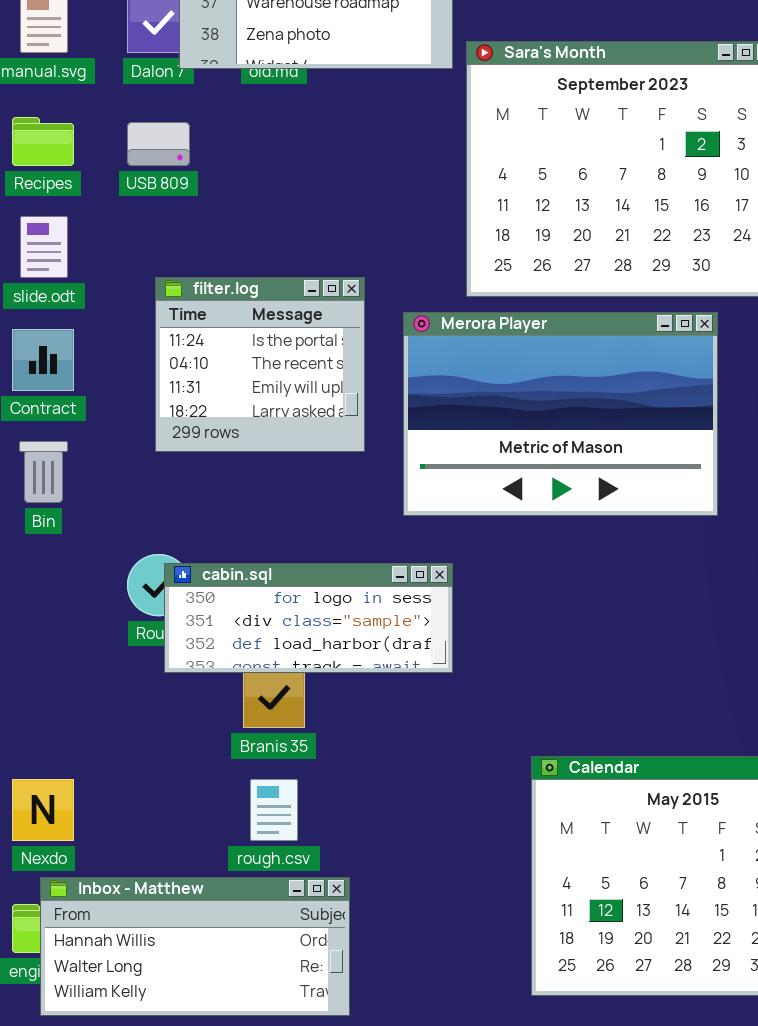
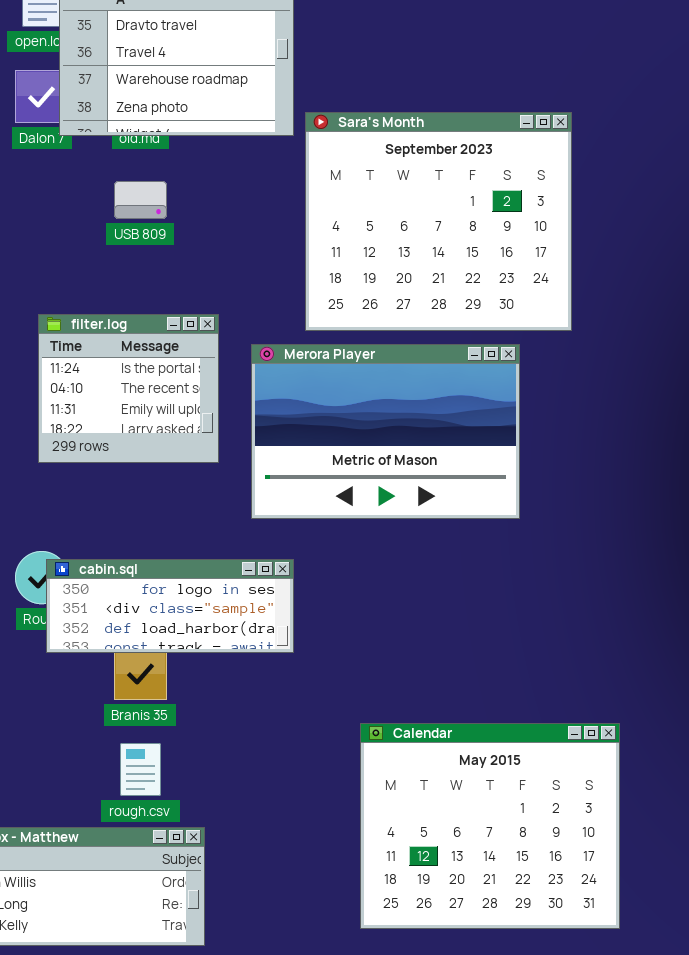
USB 809: [127,122,190,166] -> [114,181,167,219], moved

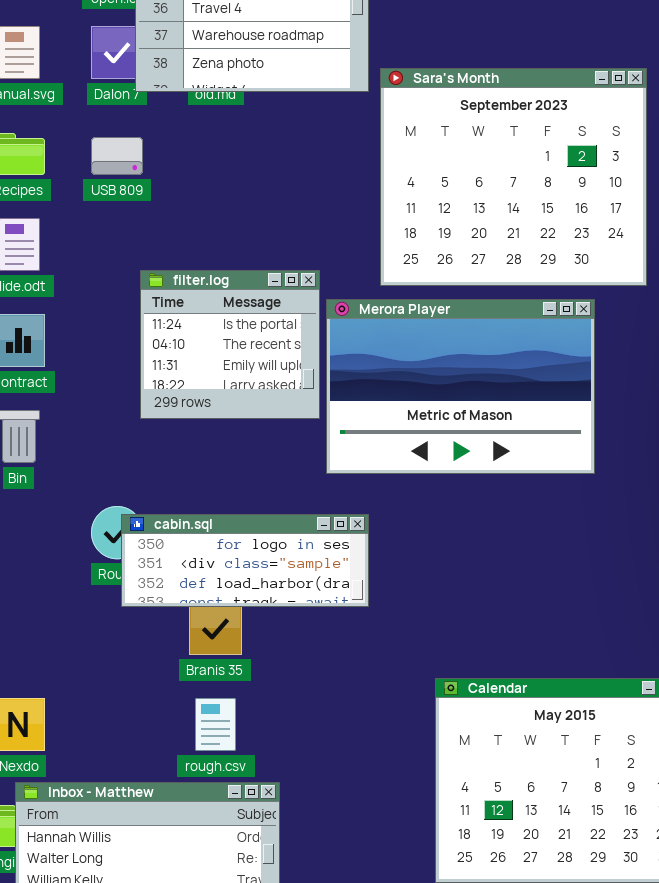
USB 809: [114,181,167,219] -> [91,137,143,175], moved
filter.log: [38,314,219,463] -> [140,270,320,419], moved

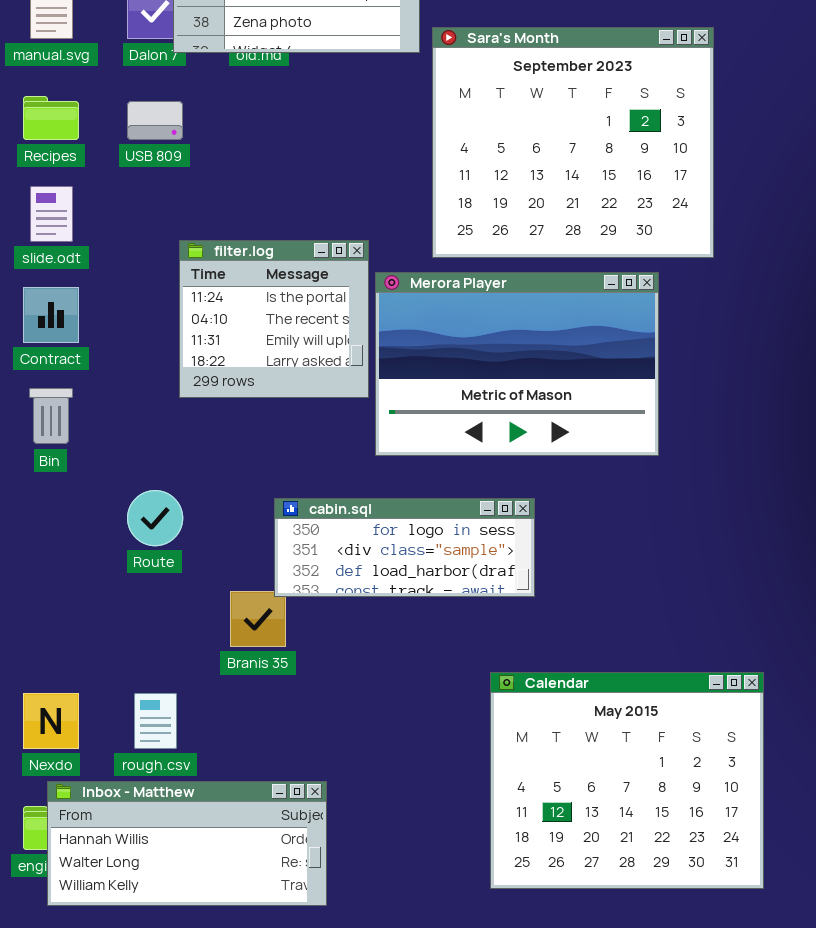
cabin.sql: [121,514,369,607] -> [274,498,535,597], moved
rough.csv: [195,698,236,751] -> [134,693,177,749], moved

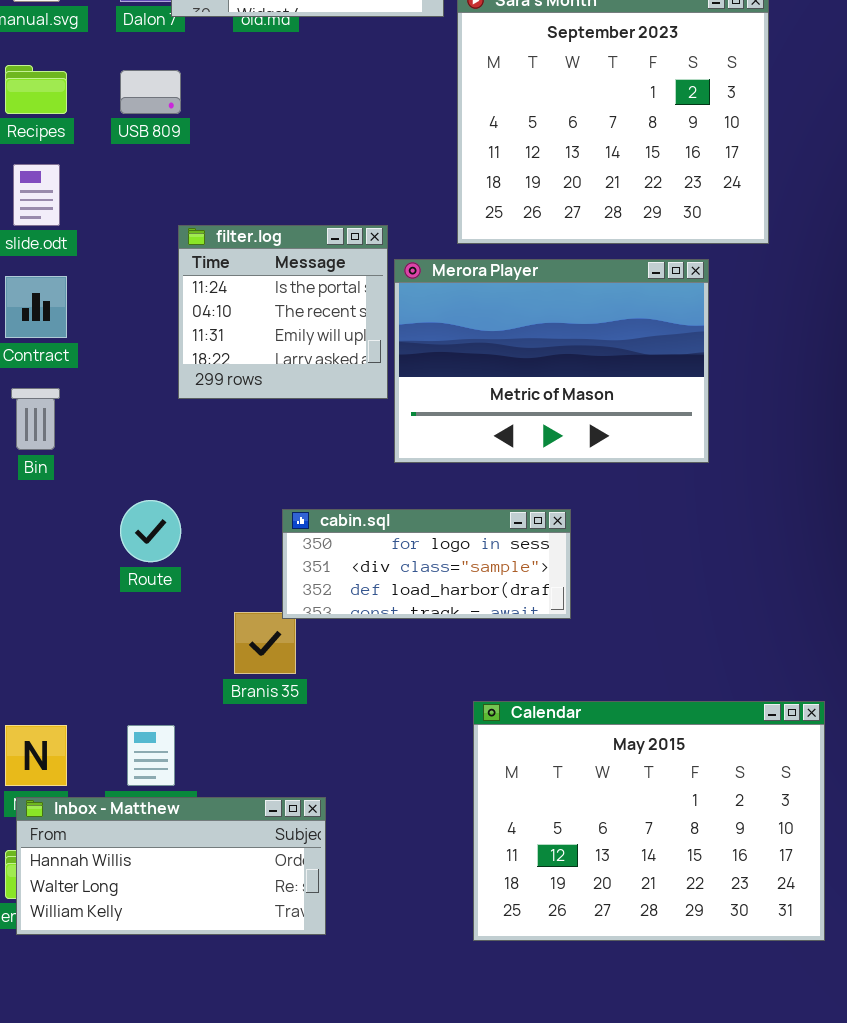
Calendar: [490,672,764,889] -> [473,701,825,941], resized
Inbox - Matthew: [47,781,327,906] -> [16,797,326,935], moved

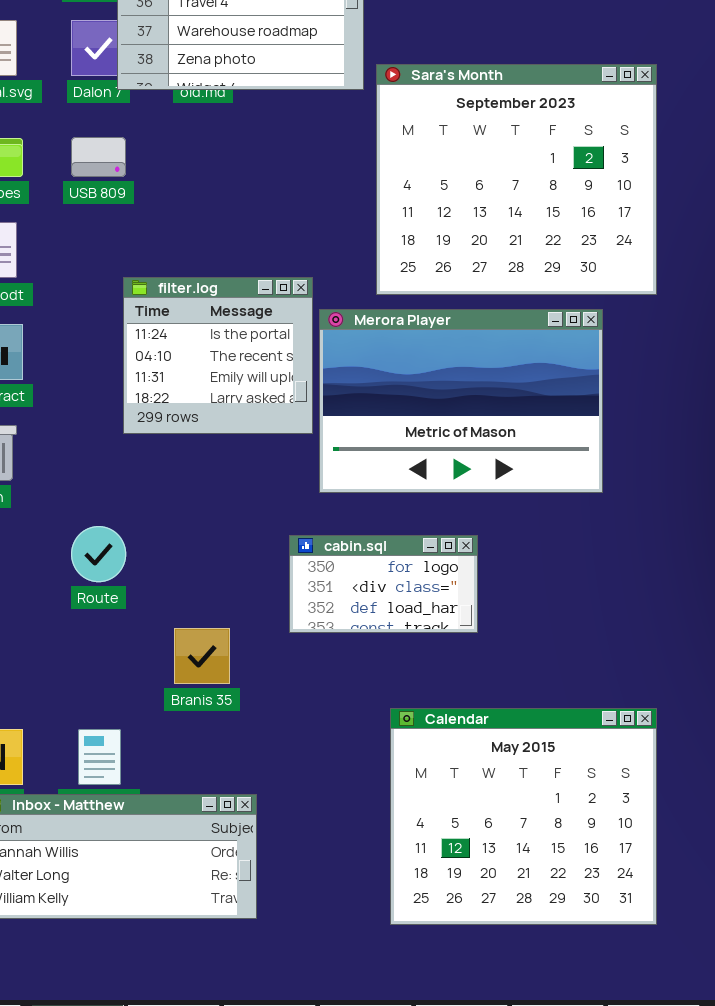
cabin.sql: [282,509,571,619] -> [289,535,478,633], resized
Calendar: [473,701,825,941] -> [390,708,657,925], resized

